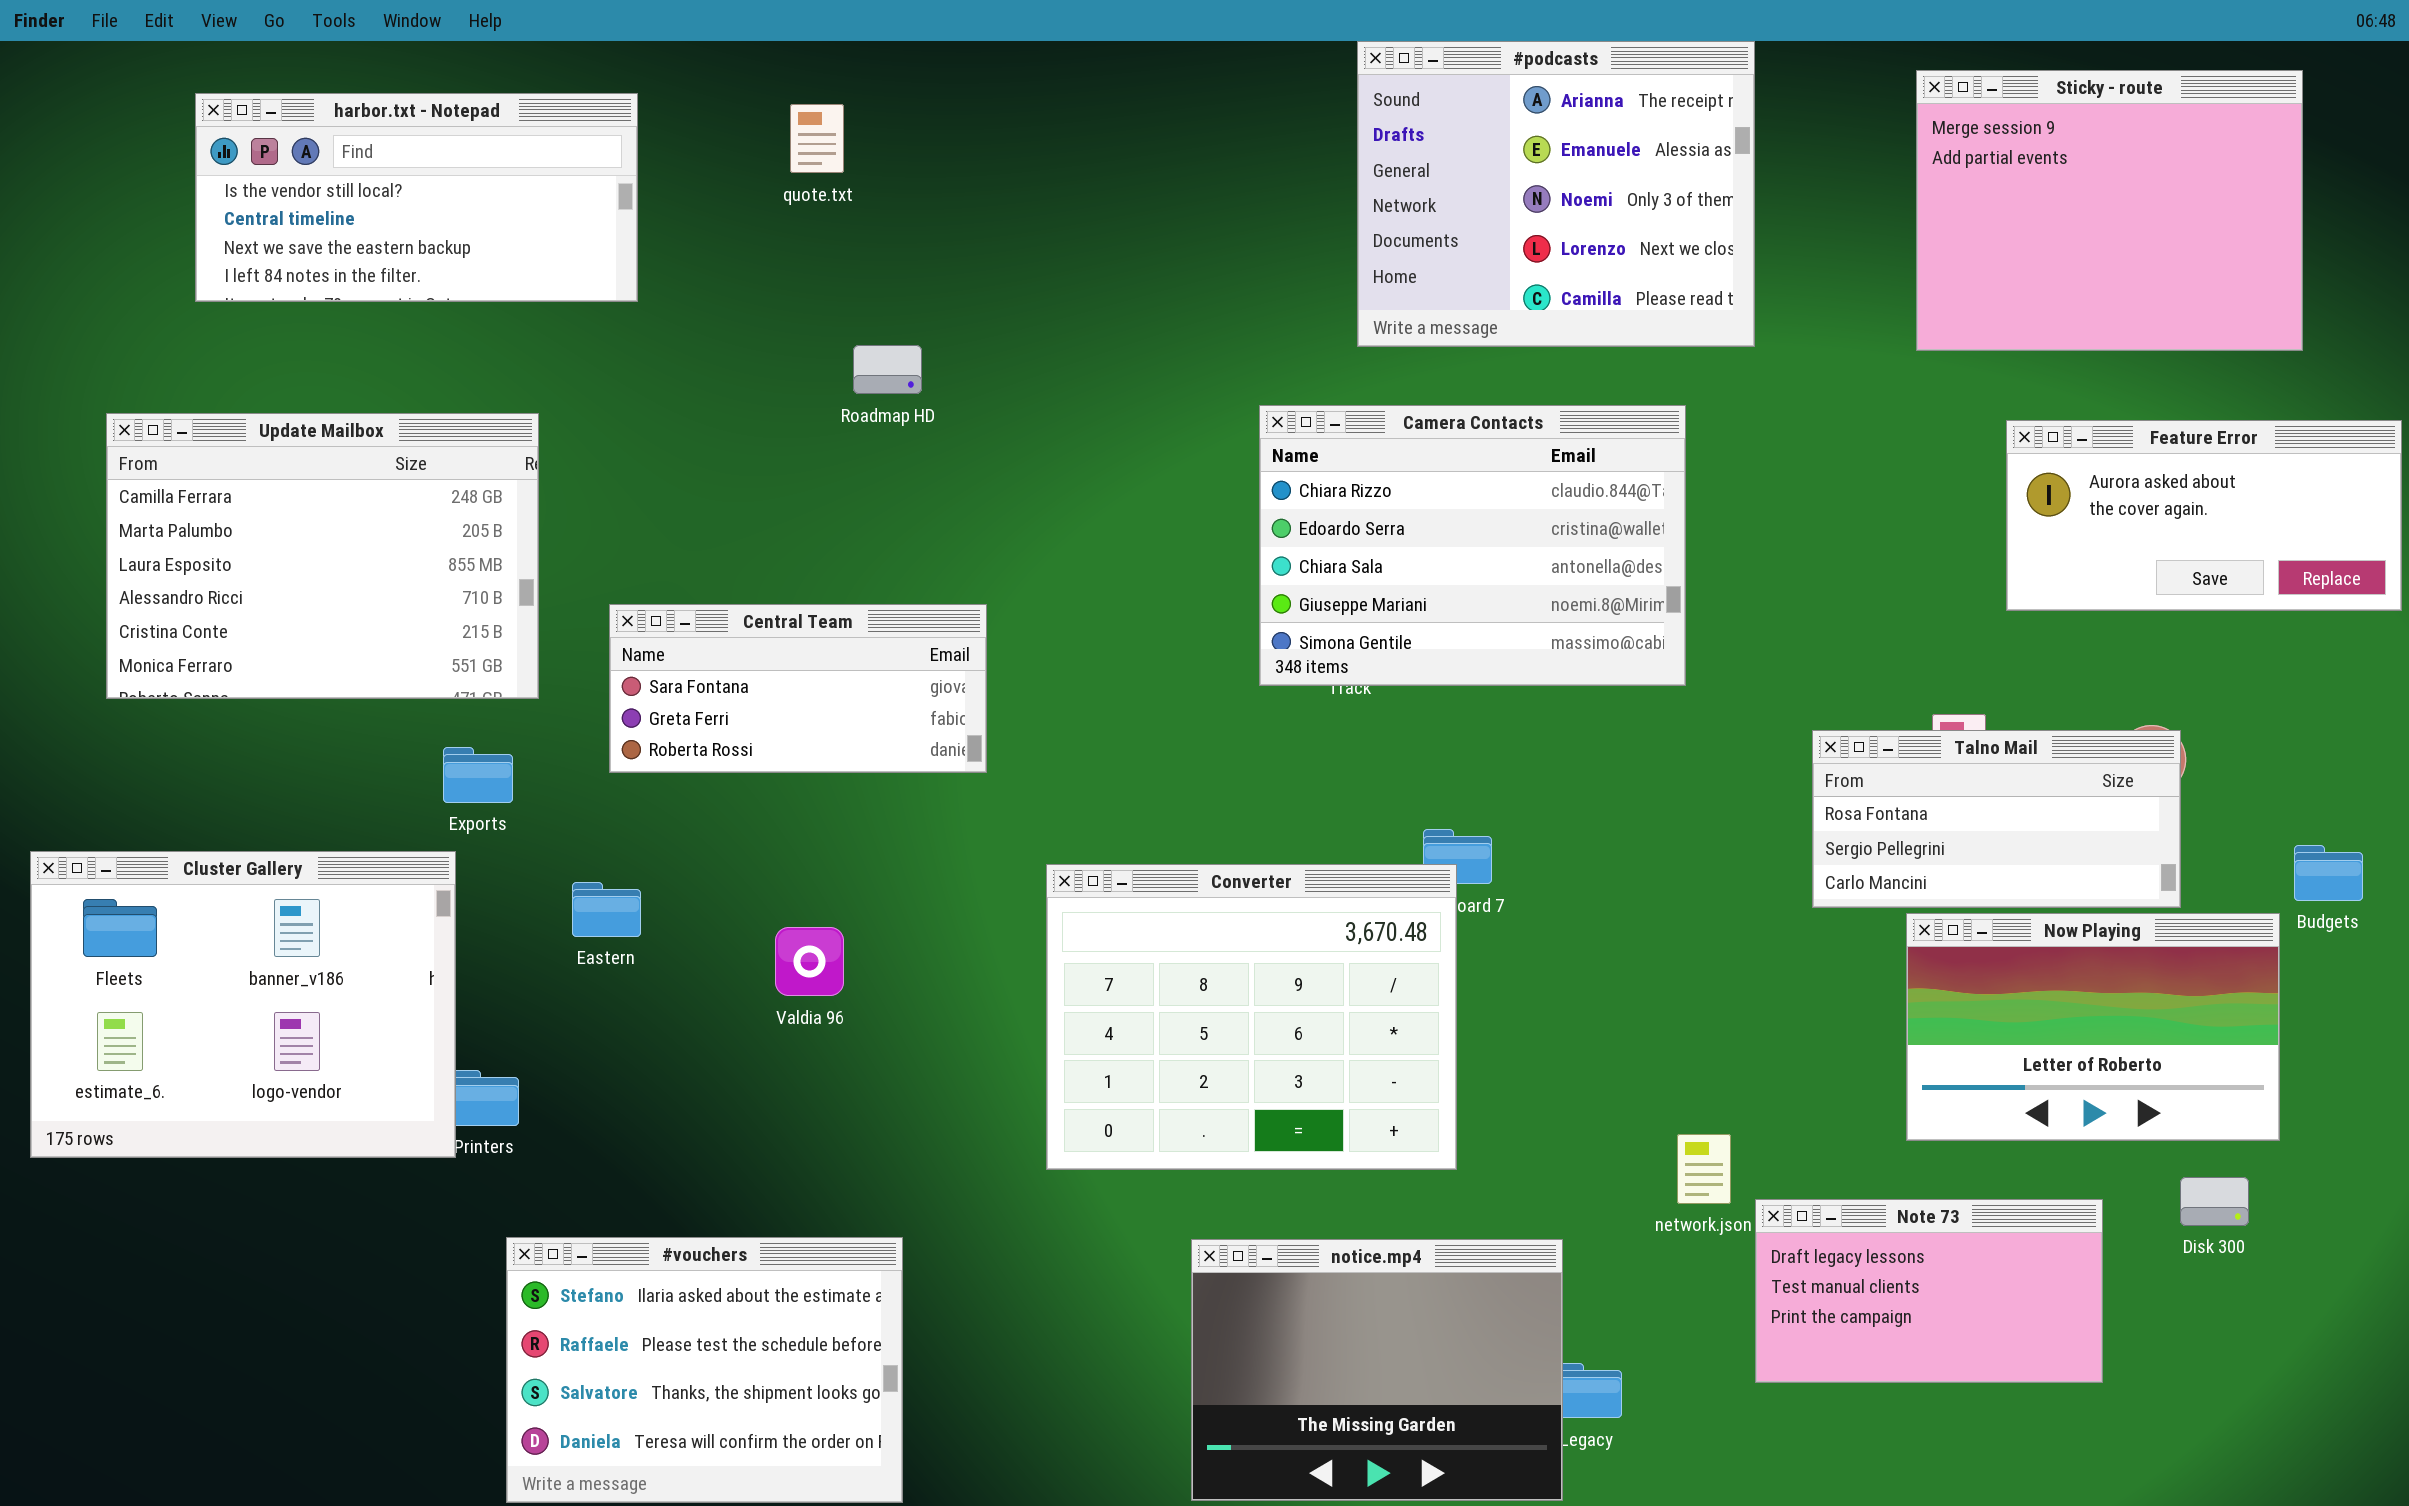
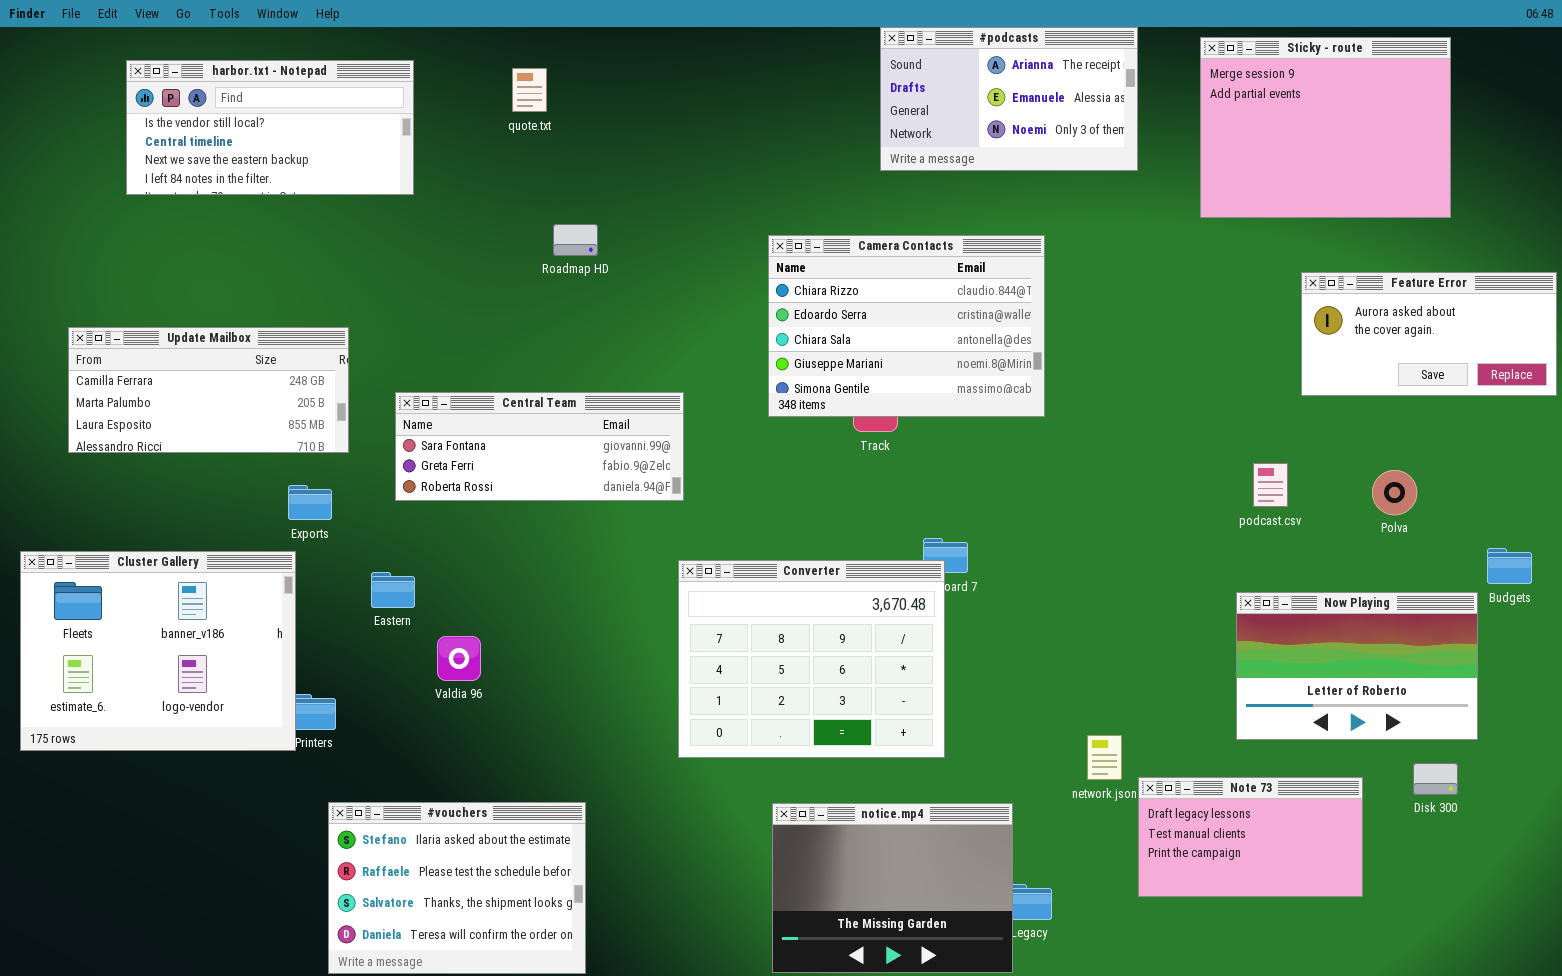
#podcasts: [1357,41,1755,347] -> [880,27,1138,171], resized
Sticky - route: [1916,70,2303,351] -> [1200,37,1451,218], moved
Camera Contacts: [1259,405,1686,686] -> [768,235,1045,417], moved
Update Mailbox: [106,413,539,699] -> [68,327,349,453], resized
Central Team: [609,604,987,773] -> [395,392,684,501], resized
Talno Mail: [1812,730,2181,908] -> none, closed
Valdia 96: [775,927,844,996] -> [437,636,481,681], moved

